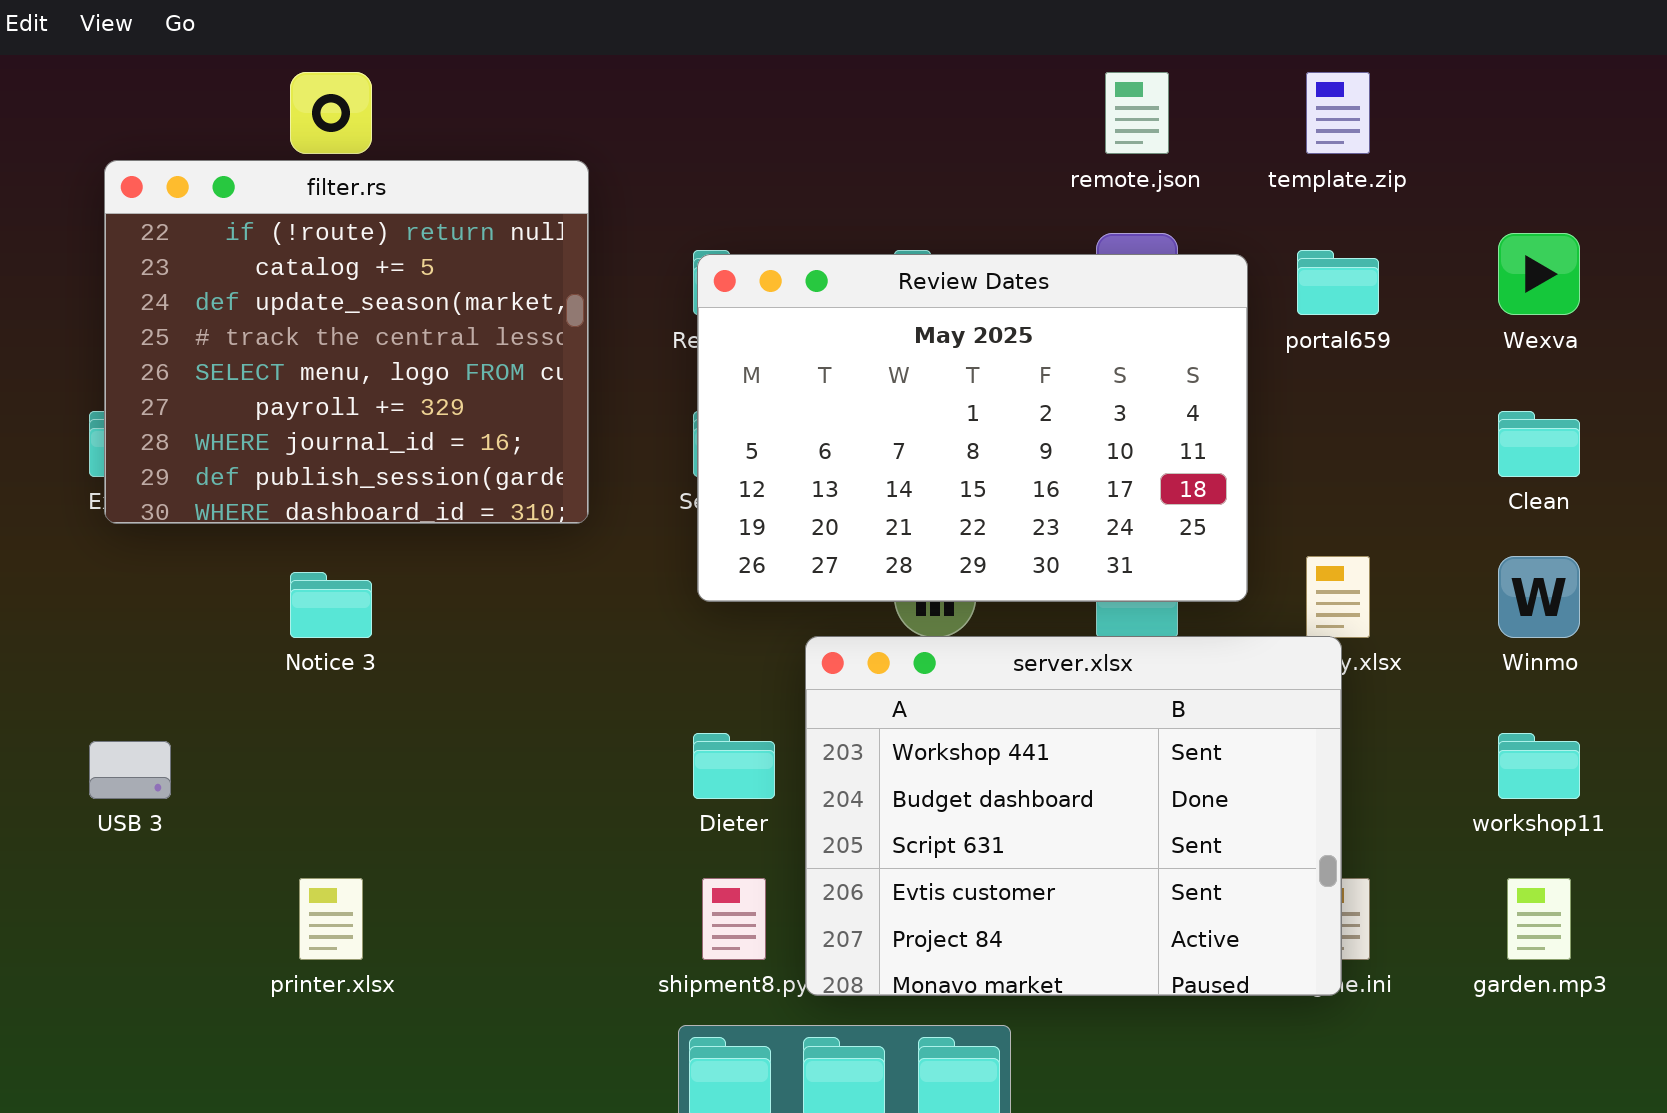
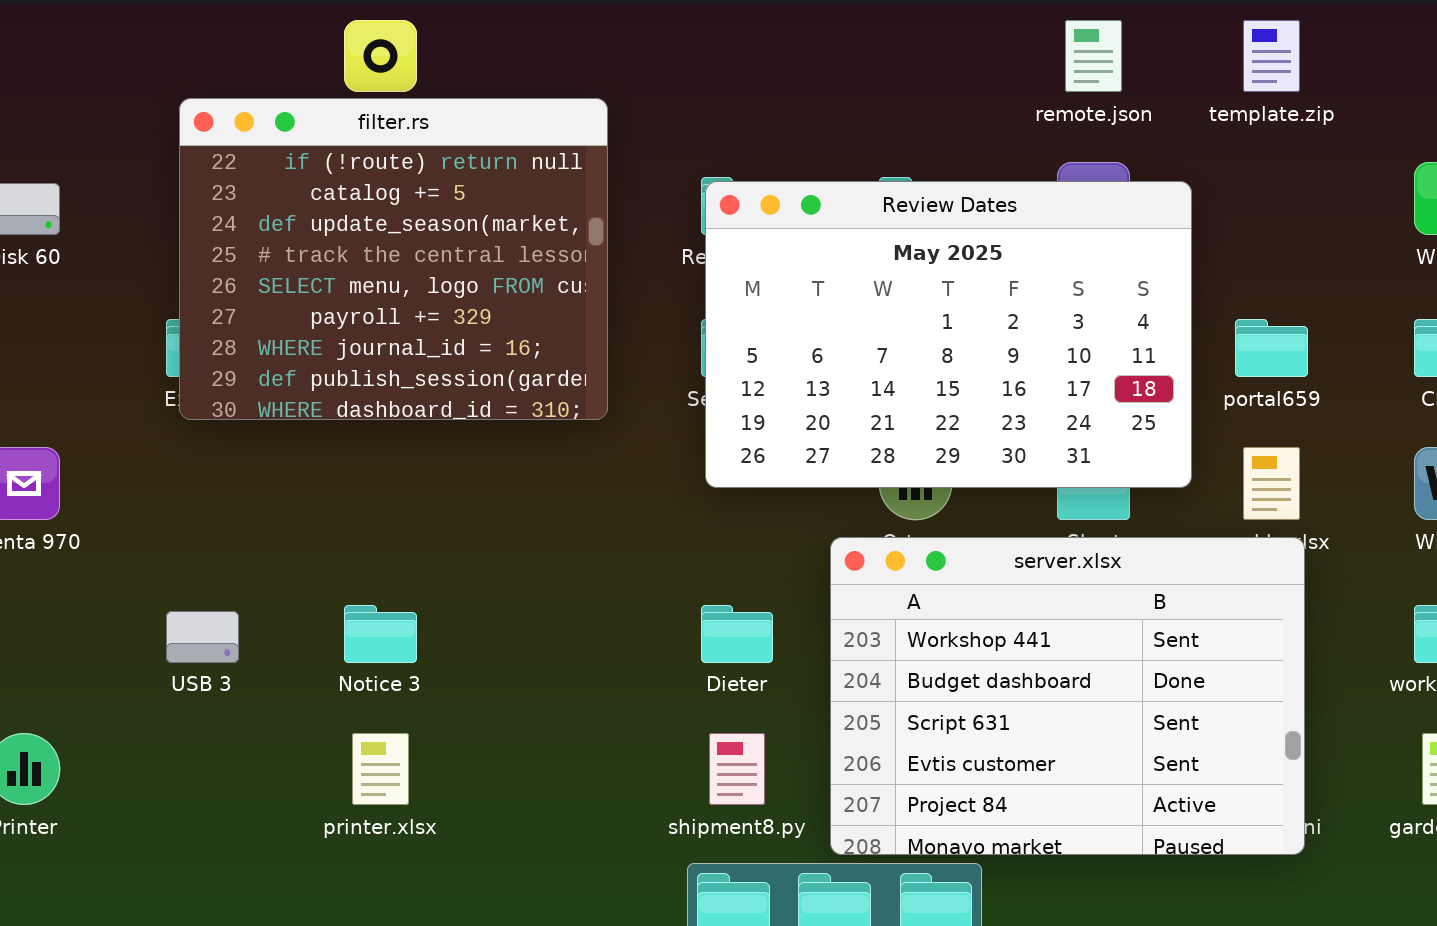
portal659: [1297,250,1379,315] -> [1235,319,1308,377], moved
Notice 3: [290,572,372,638] -> [344,605,417,663], moved
server.xlsx: [805,636,1342,996] -> [830,537,1305,855], moved

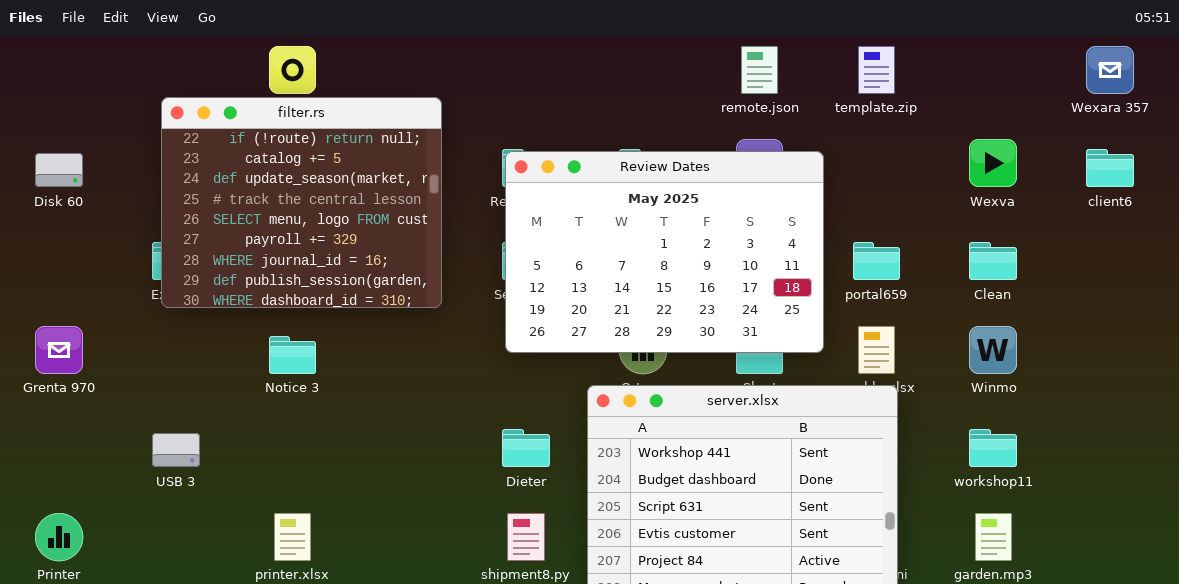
Notice 3: [344,605,417,663] -> [269,336,316,374], moved

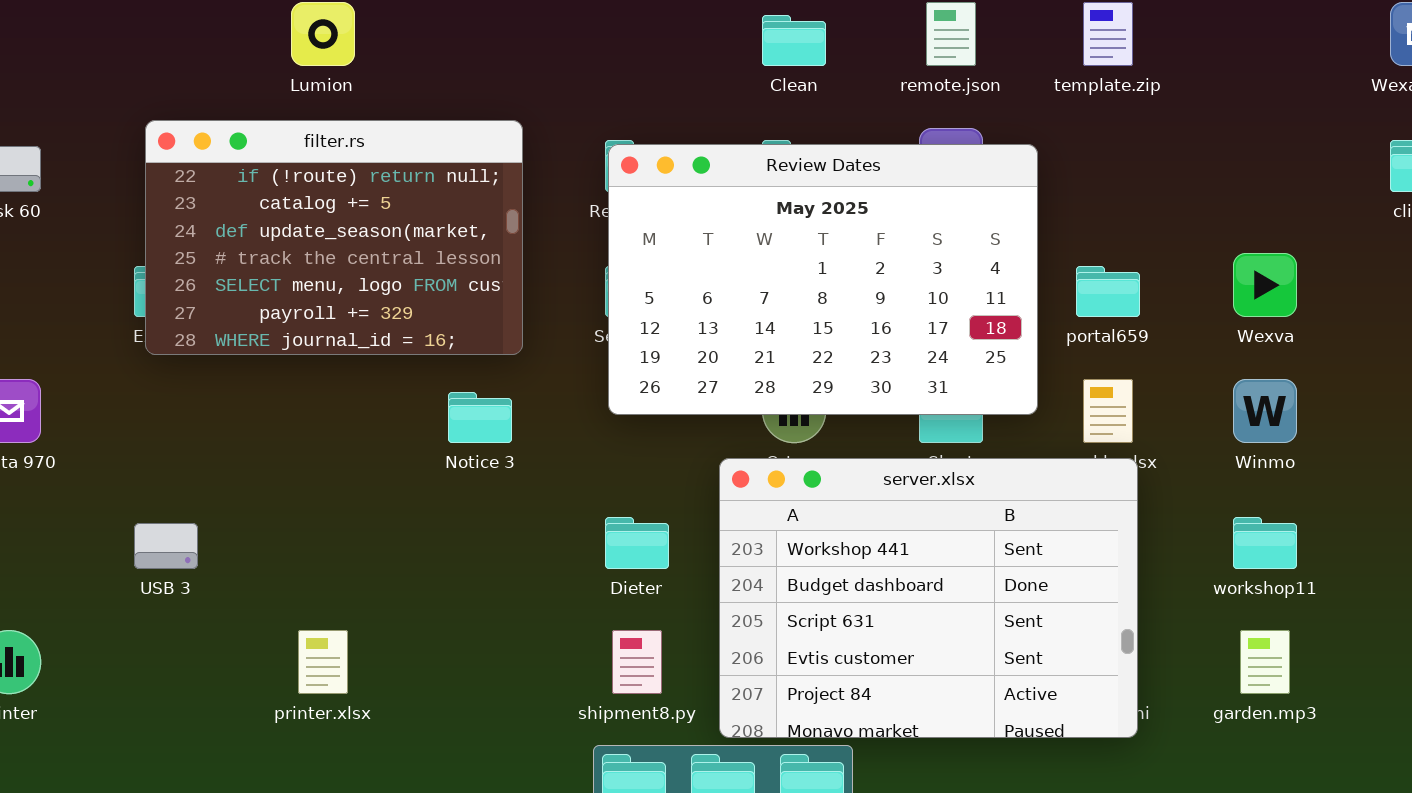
filter.rs: [161,97,442,308] -> [145,120,523,355], resized
Wexva: [969,139,1017,187] -> [1233,253,1297,317], moved
Clean: [969,242,1017,280] -> [762,15,826,66], moved
Notice 3: [269,336,316,374] -> [448,392,512,443], moved

